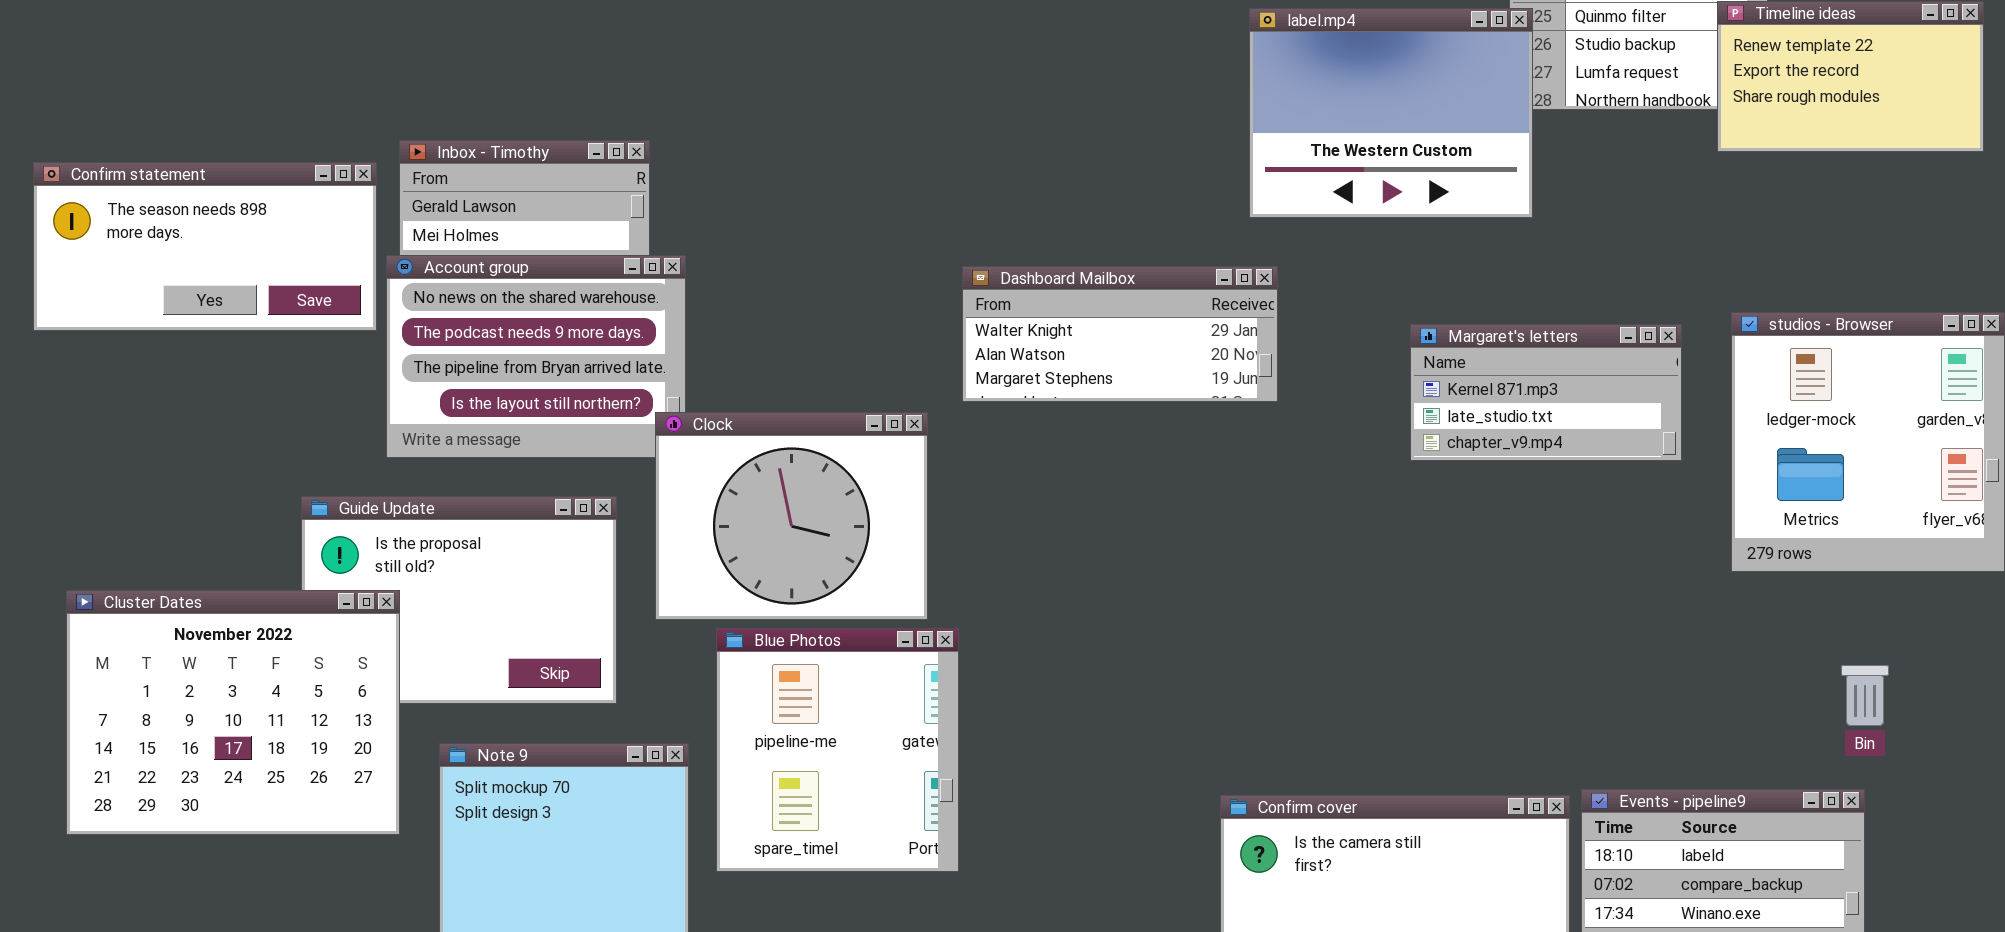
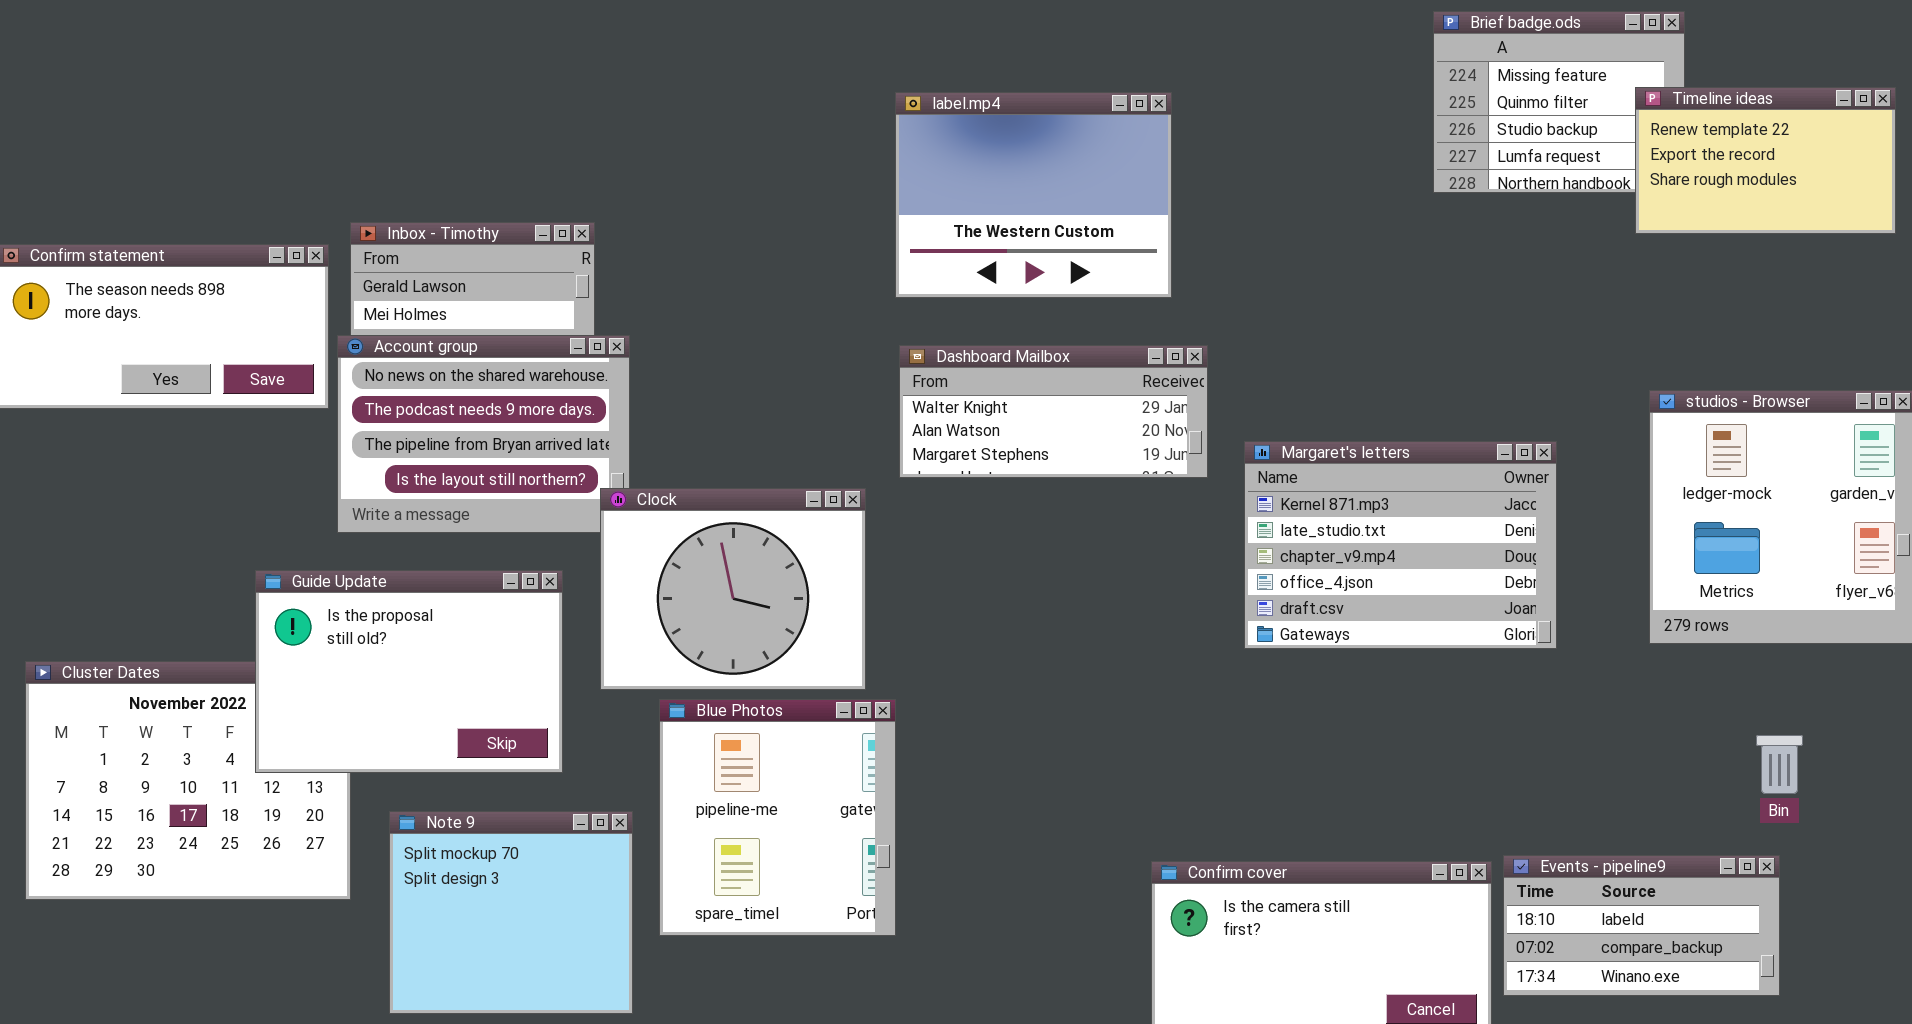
label.mp4: [1249,8,1533,218] -> [895,92,1172,298], moved
Margaret's letters: [1410,324,1682,461] -> [1244,441,1557,649], moved, resized
Guide Update: [301,496,617,704] -> [255,570,563,773], raised

